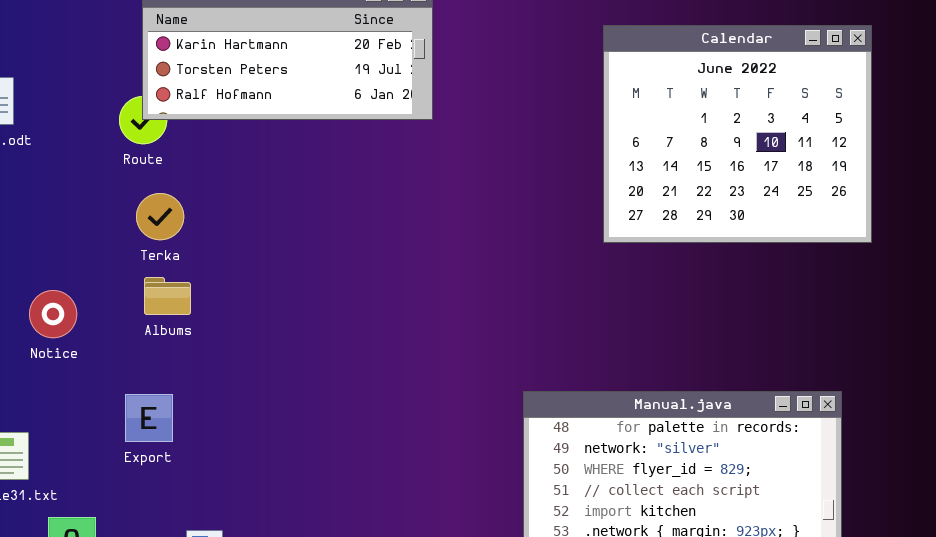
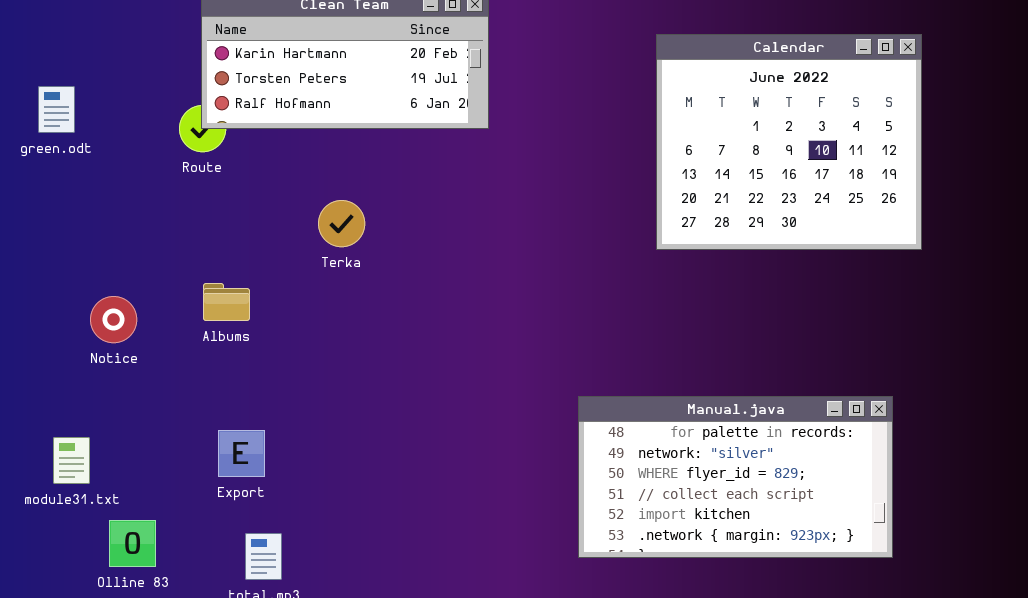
Terka: [136,193,184,240] -> [318,200,365,247], moved
Export: [125,394,173,442] -> [218,430,265,477], moved

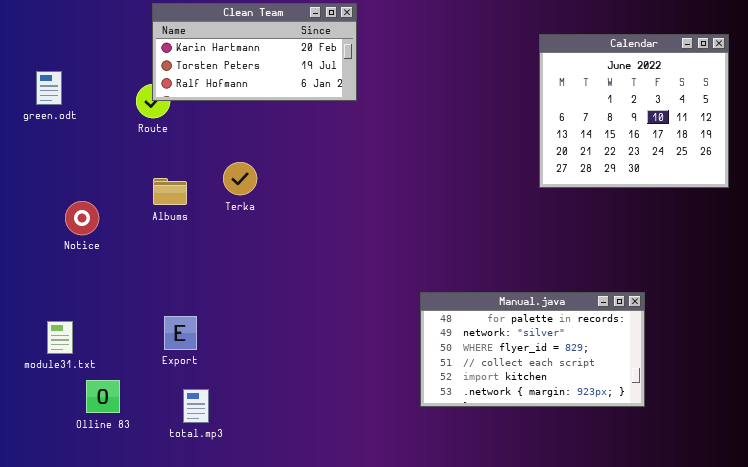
Calendar: [656,34,922,250] -> [539,34,729,188], moved
Terka: [318,200,365,247] -> [223,162,257,195], moved
Albums: [203,283,250,321] -> [153,178,187,205], moved
Notice: [90,296,137,343] -> [65,201,99,235], moved

